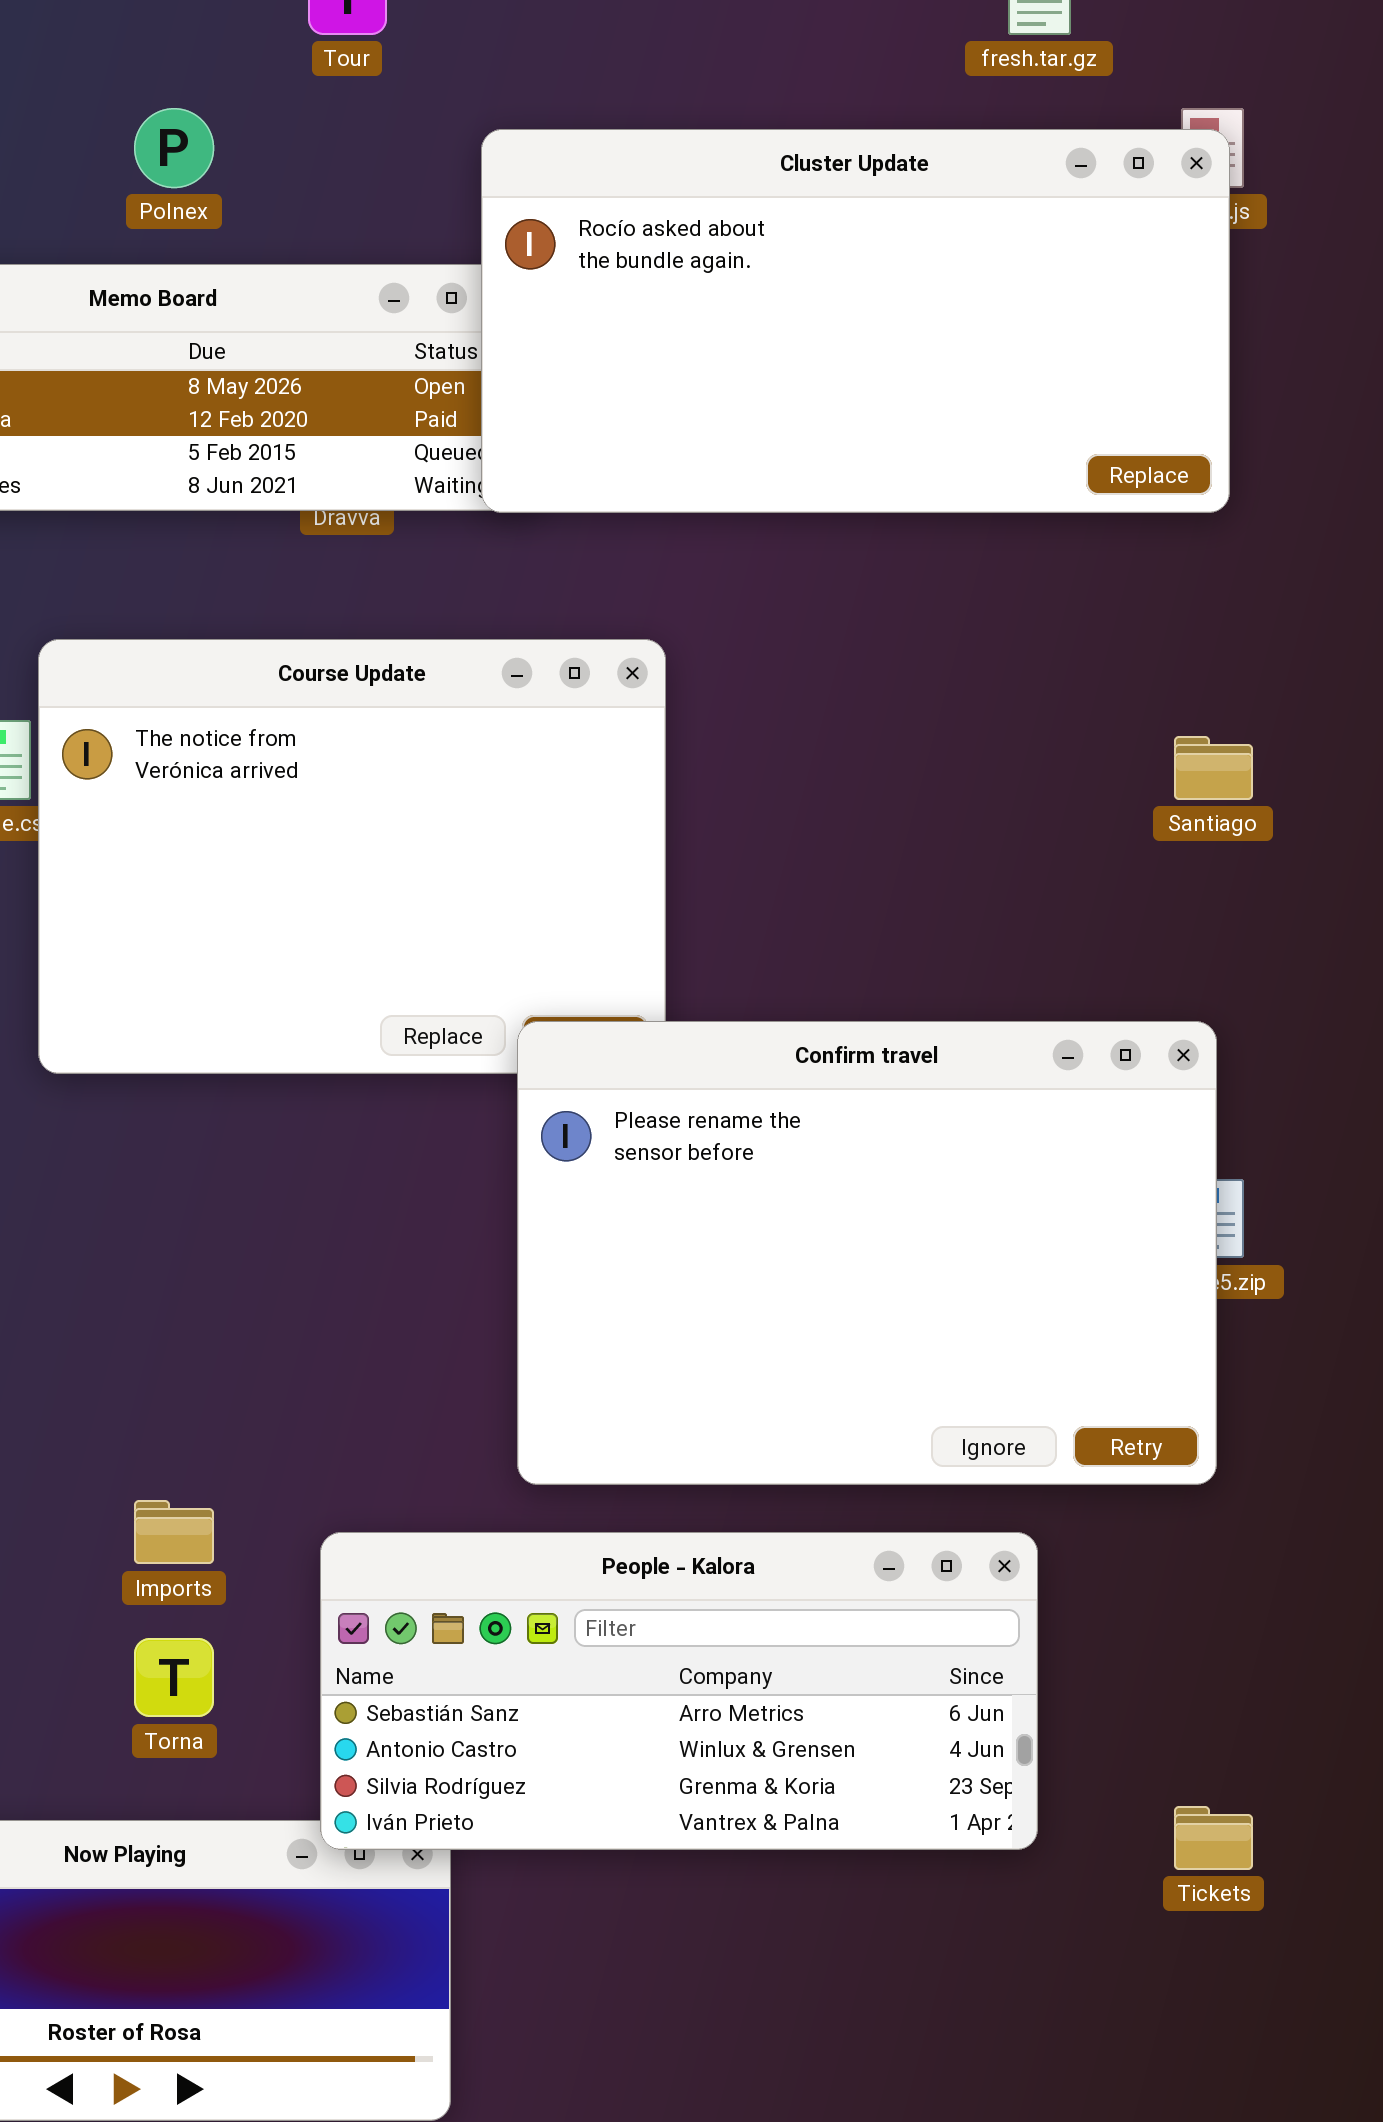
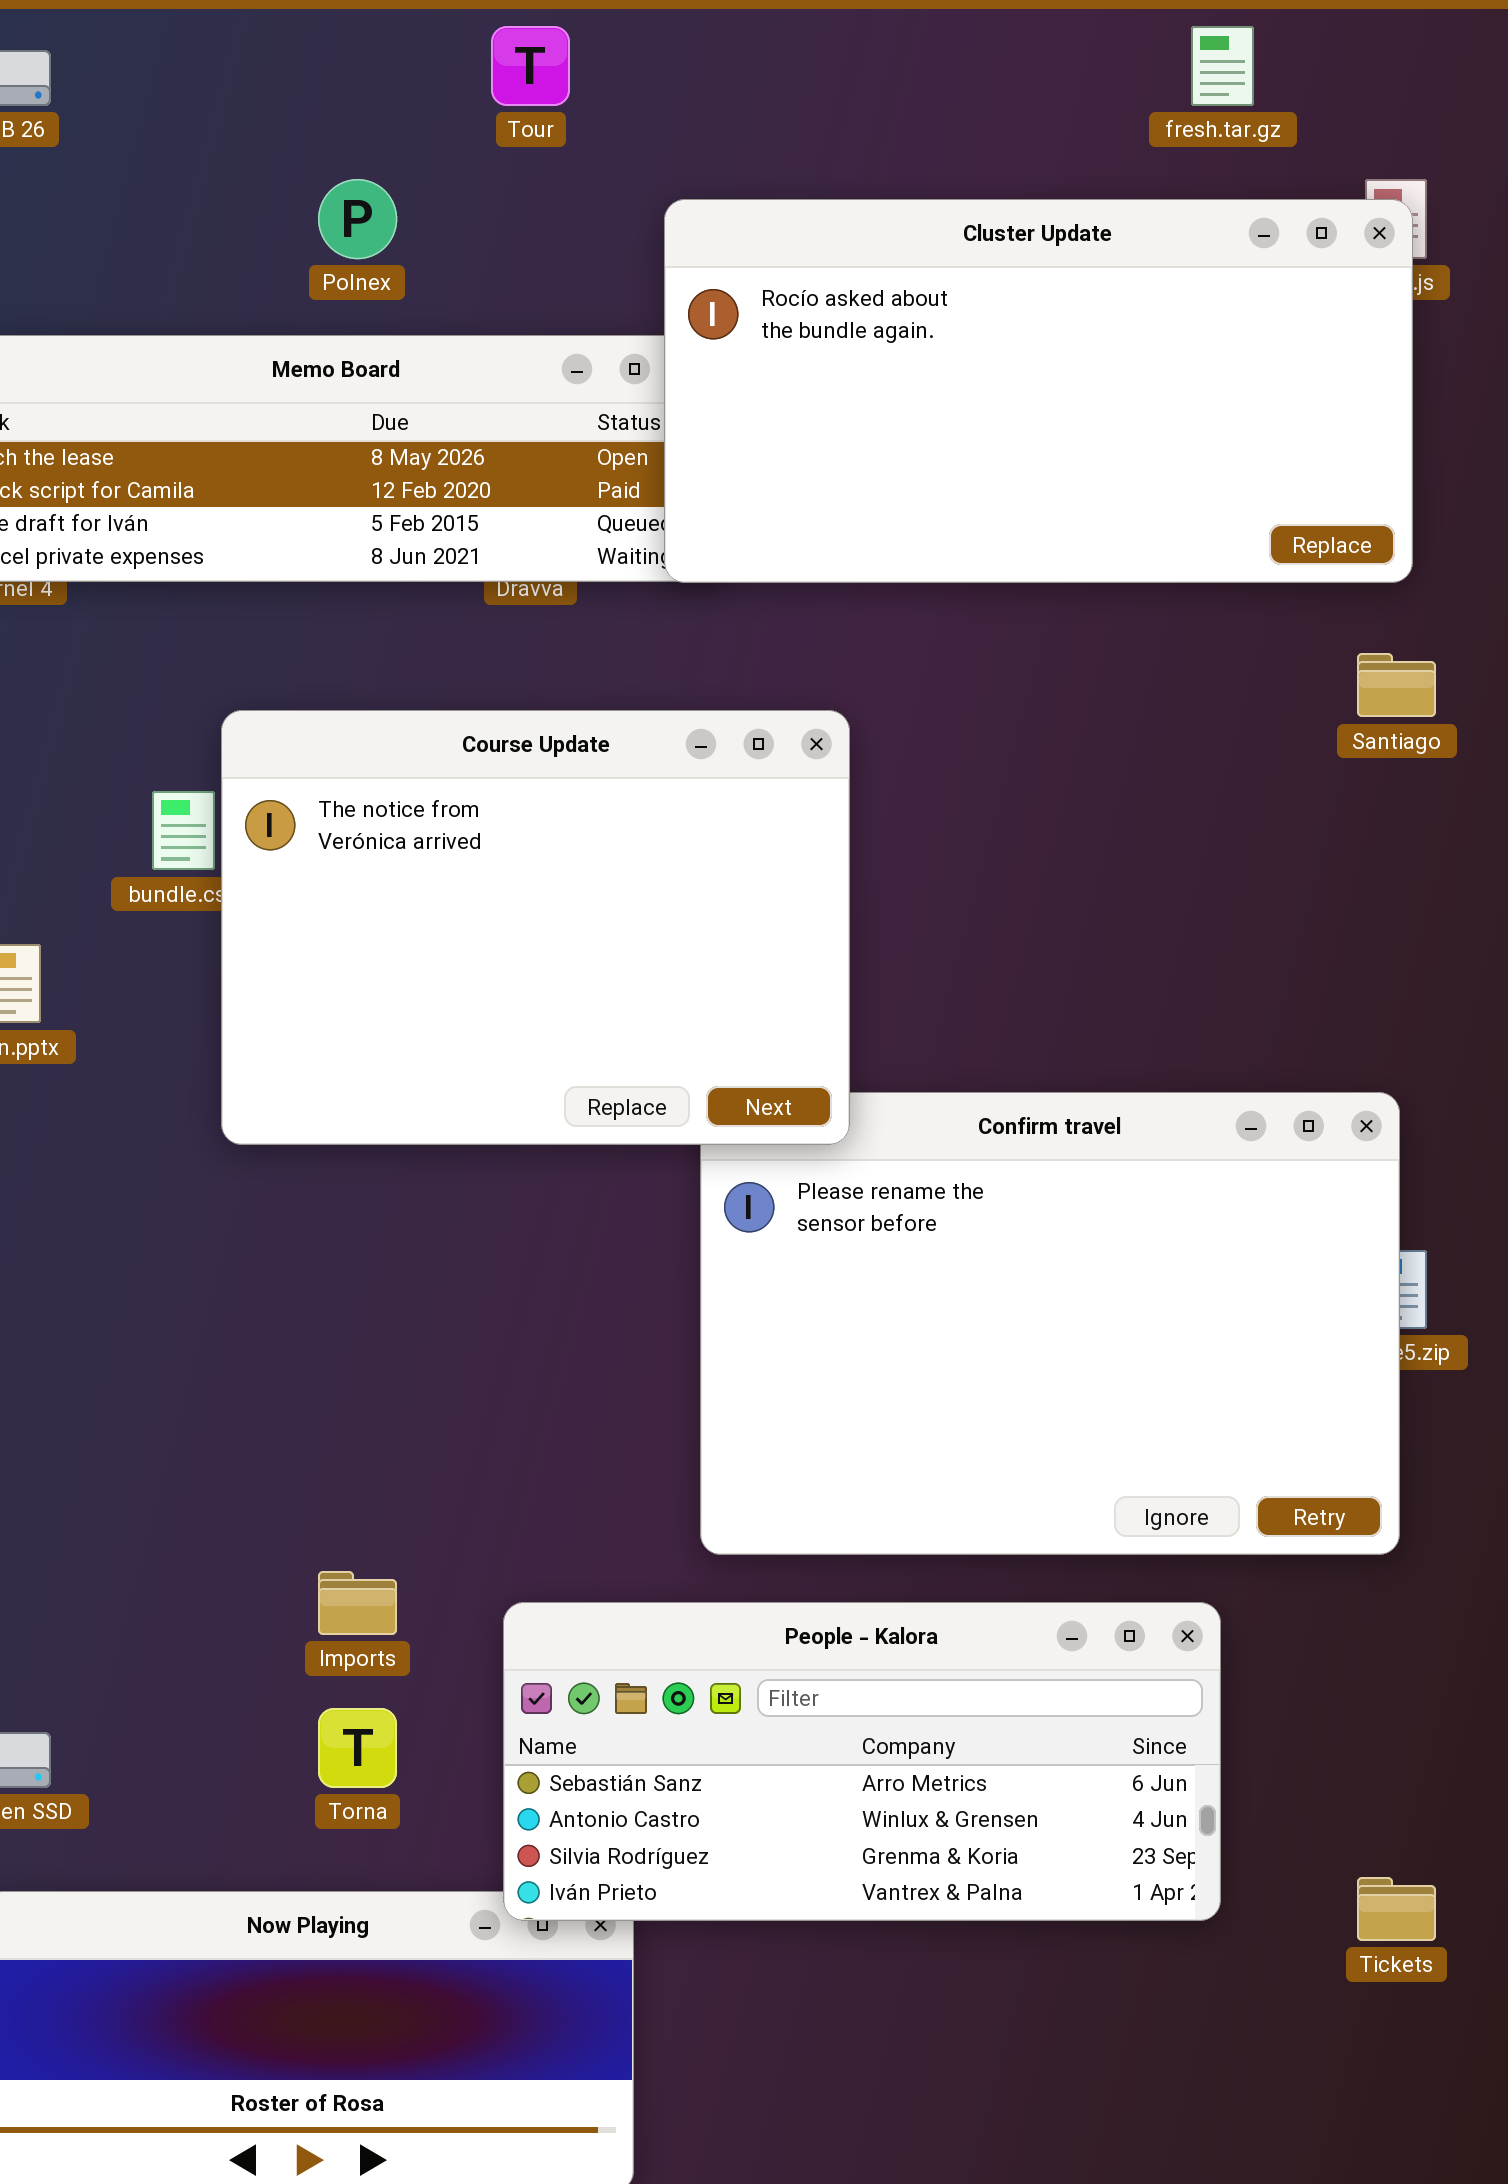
Course Update: [38,639,666,1074] -> [221,710,850,1145], raised
Santiago: [1174,736,1253,800] -> [1357,653,1436,717], moved

